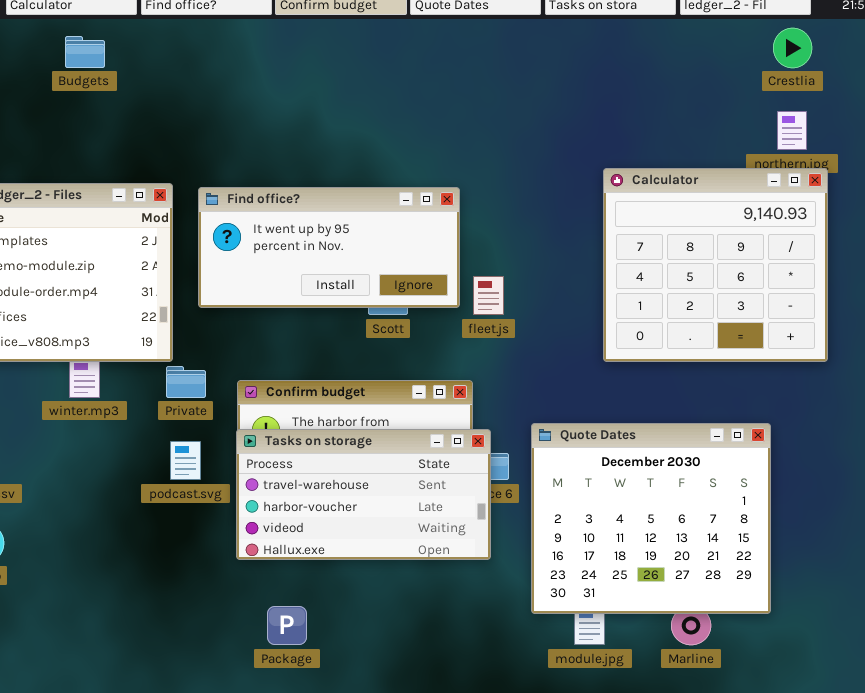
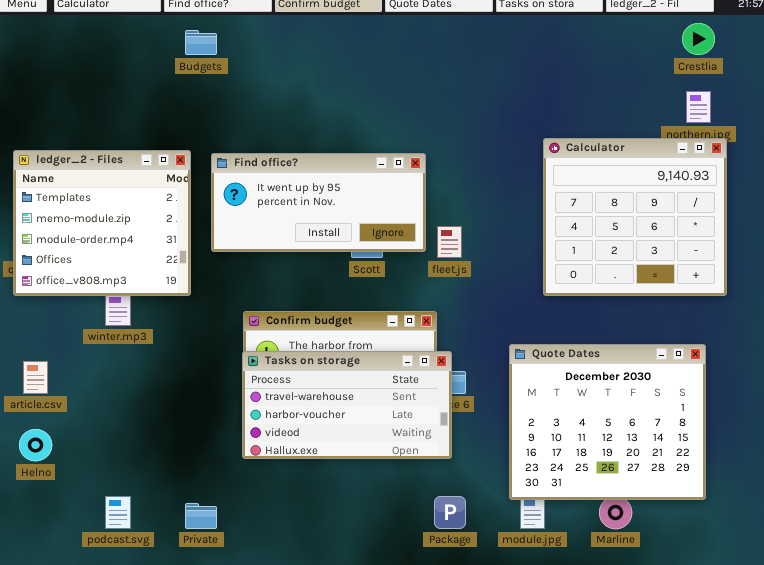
Budgets: [65,36,105,68] -> [185,30,217,55], moved
Private: [166,366,206,398] -> [185,503,217,529], moved
Quote Dates: [531,423,771,614] -> [509,344,706,500], moved
podcast.svg: [170,441,201,480] -> [105,496,131,529], moved
Package: [267,606,307,645] -> [434,496,466,529], moved

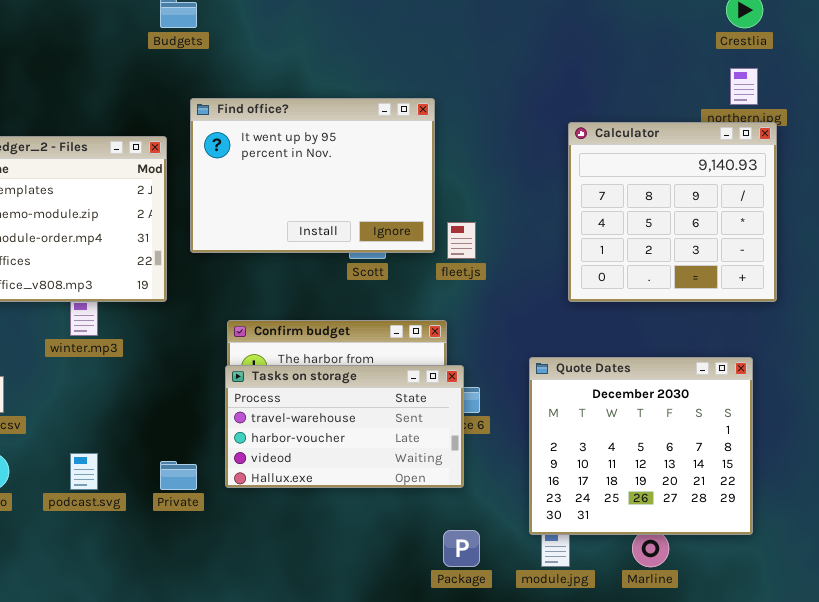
Find office?: [211,153,426,252] -> [190,98,435,253], resized
podcast.svg: [105,496,131,529] -> [70,453,98,490], moved
Private: [185,503,217,529] -> [160,461,197,490], moved

